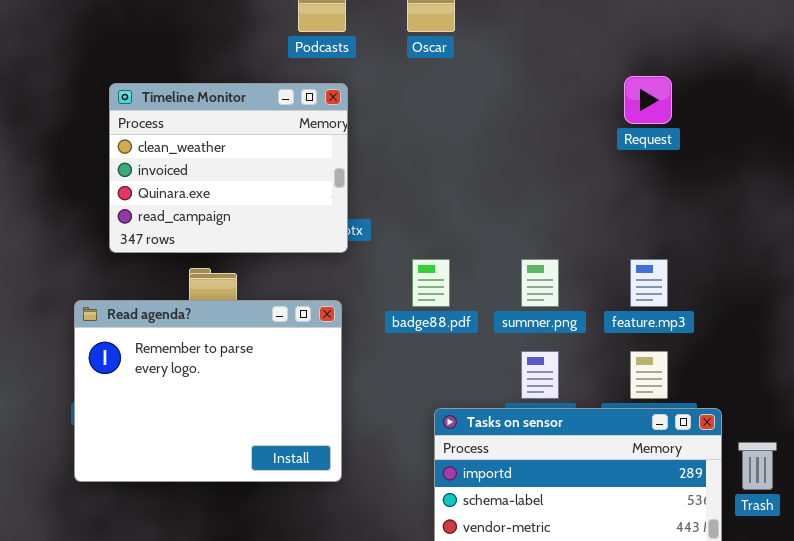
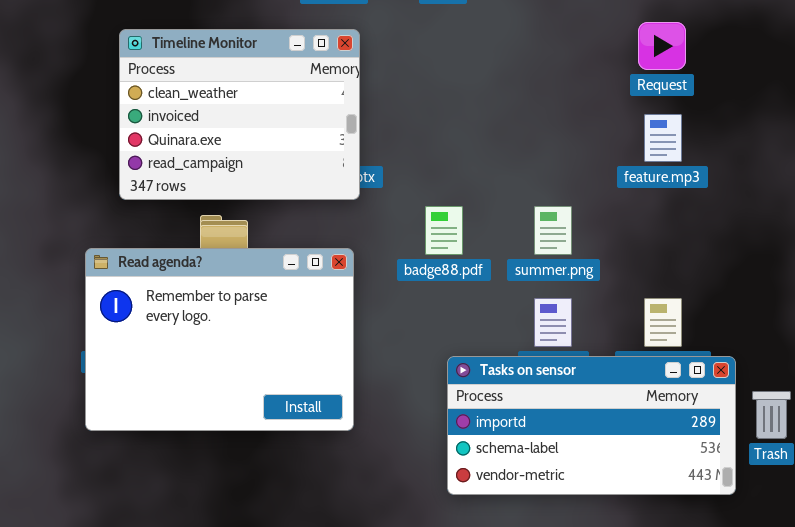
feature.mp3: [630,259,668,307] -> [644,114,682,162], moved

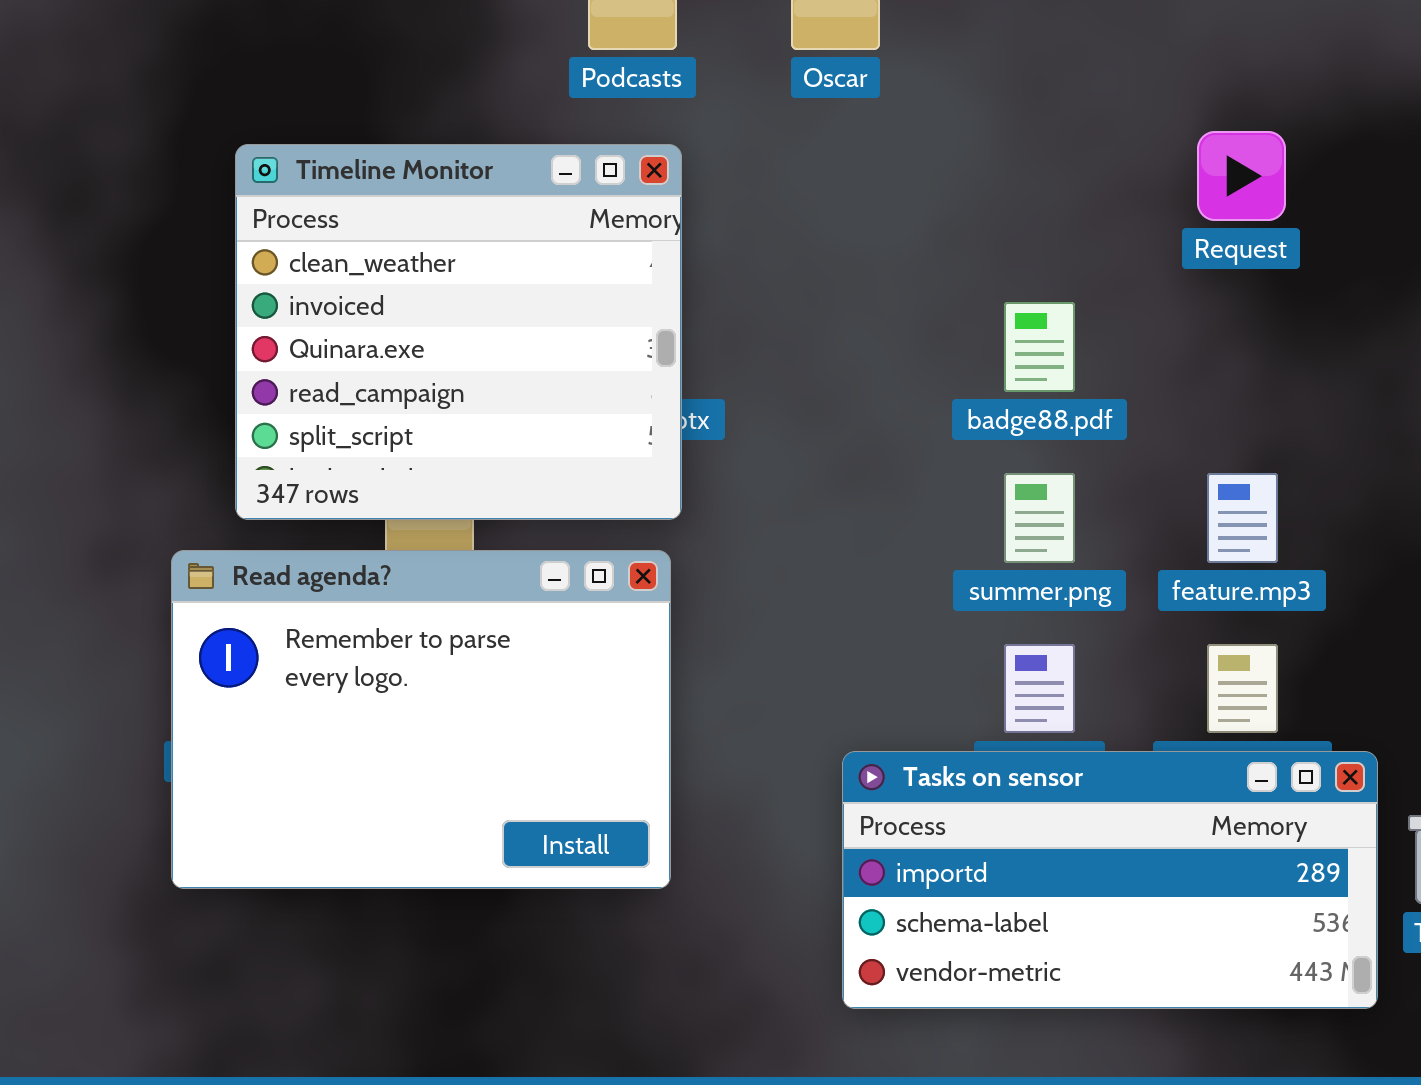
Timeline Monitor: [119,29,360,200] -> [235,144,682,520], resized
feature.mp3: [644,114,682,162] -> [1207,473,1278,563], moved
badge88.pdf: [425,206,463,255] -> [1004,302,1075,392], moved

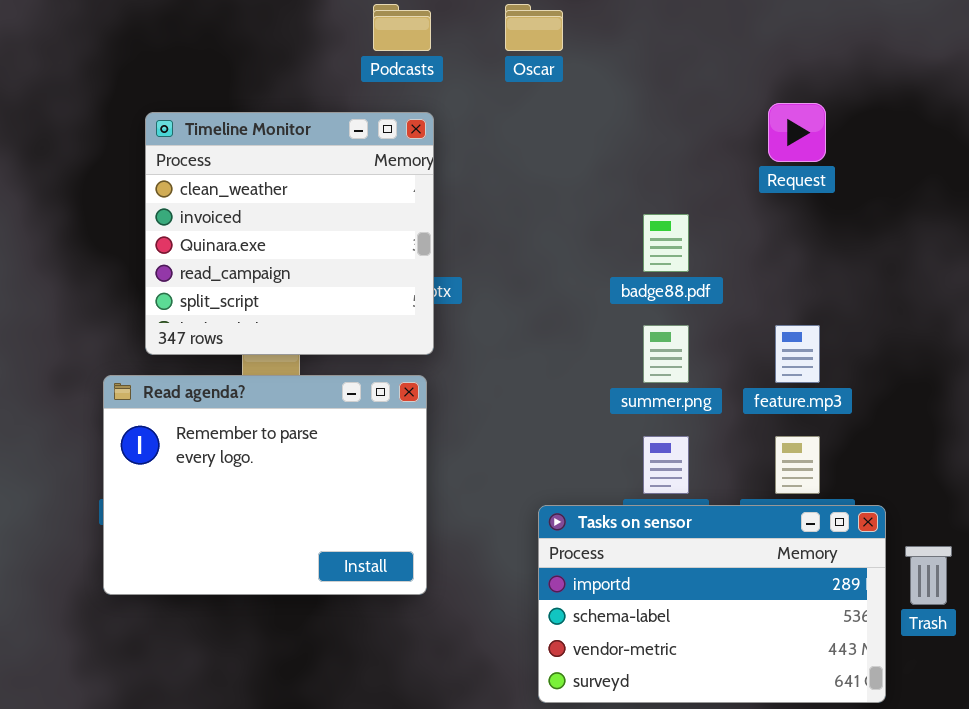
Tasks on sensor: [842,751,1378,1009] -> [538,505,886,703], resized

